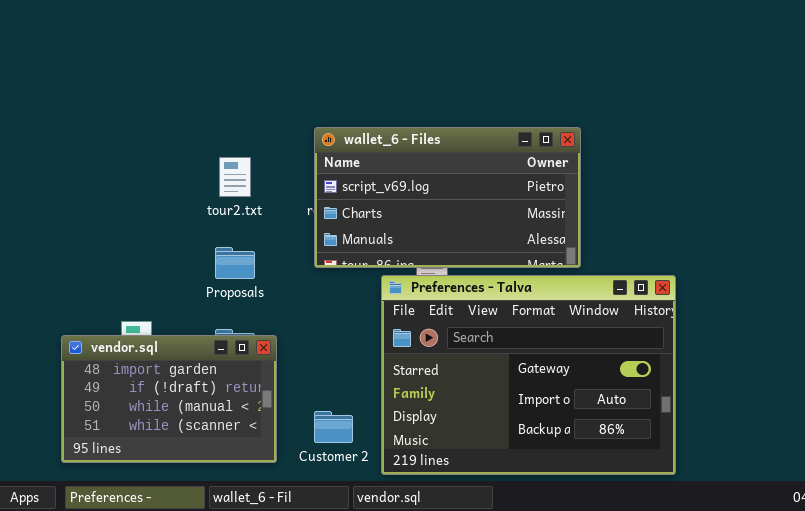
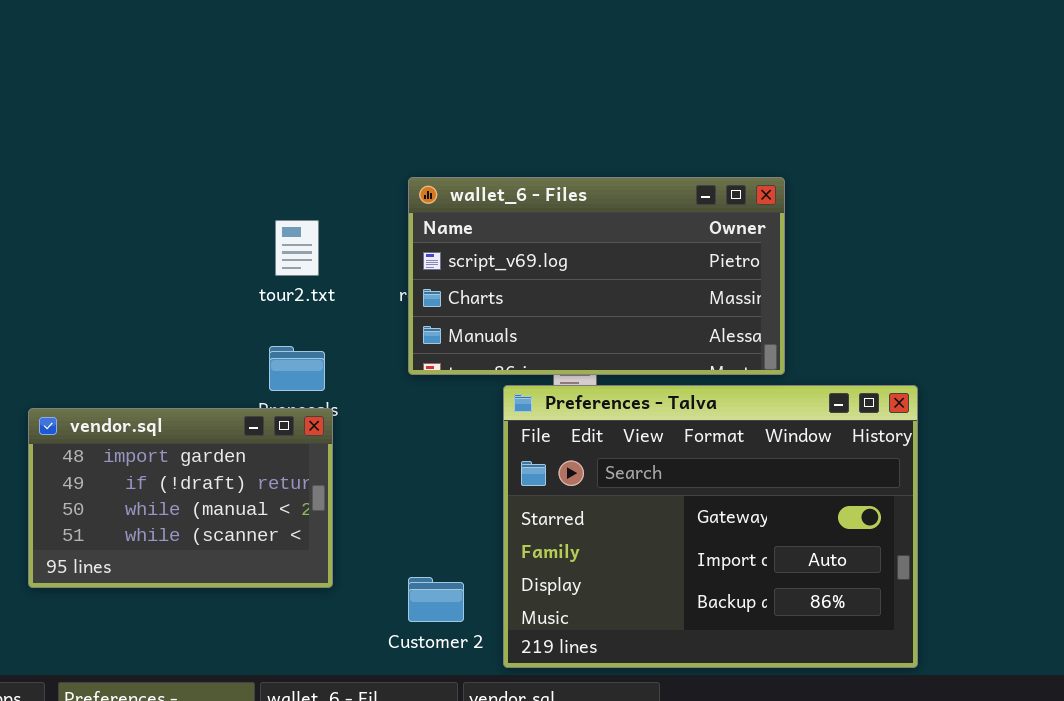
vendor.sql: [61,335,277,463] -> [28,408,333,588], moved

